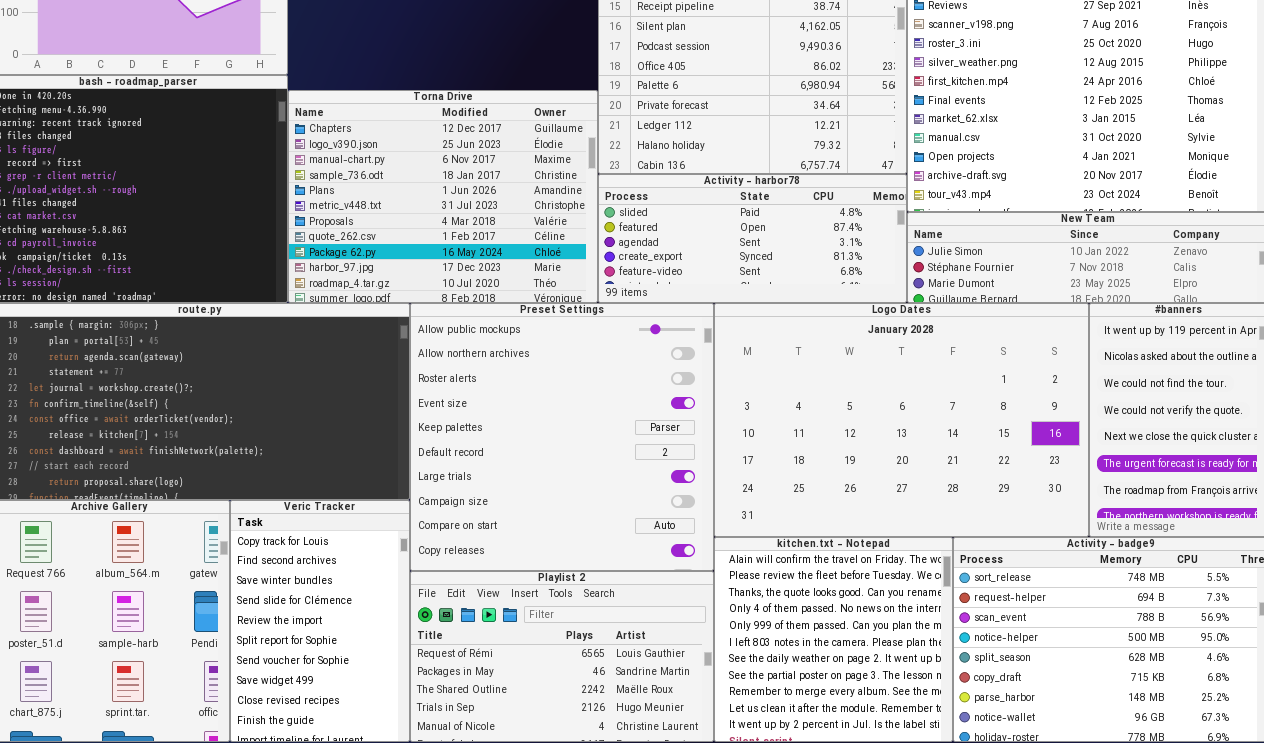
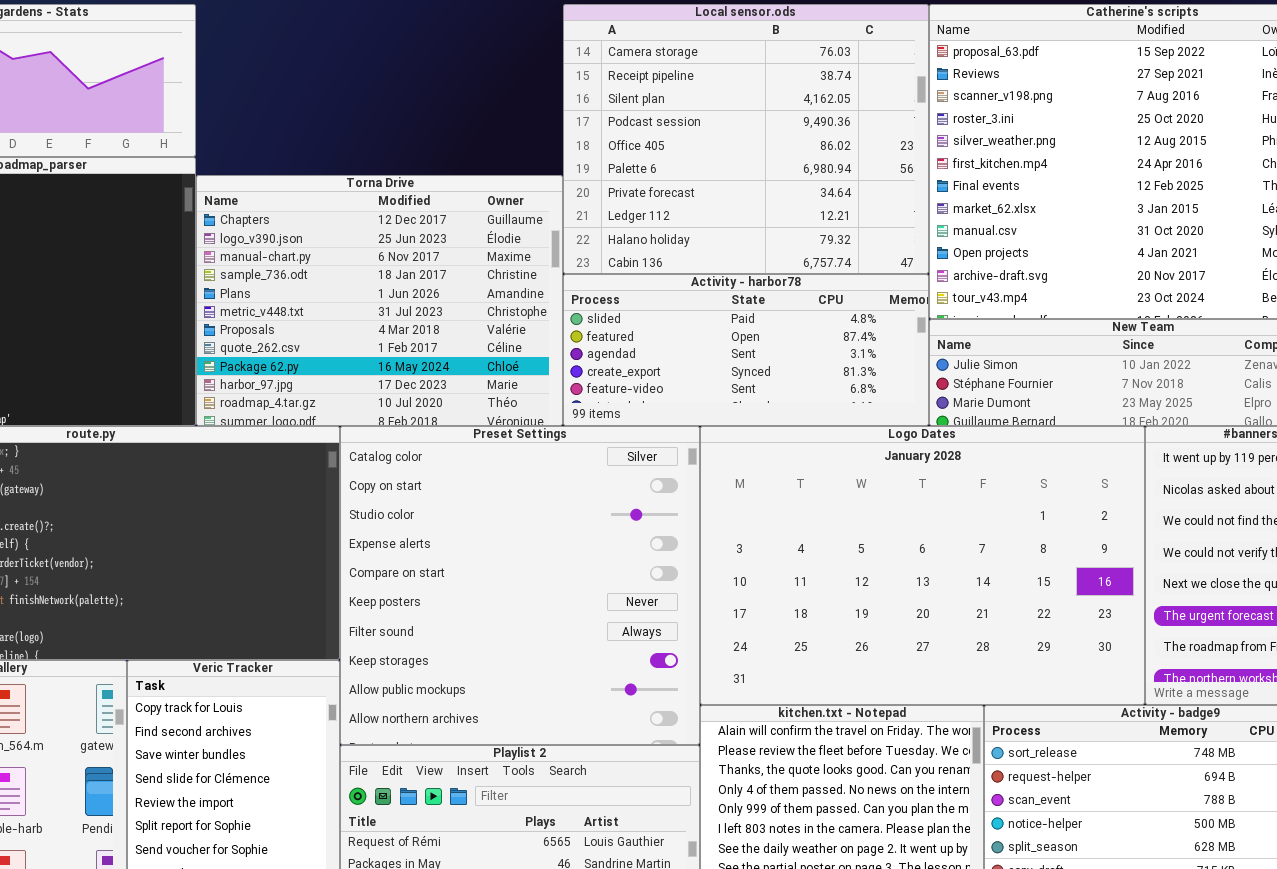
Preset Settings: [410,303,714,571] -> [340,426,700,745], scrolled up 8 rows

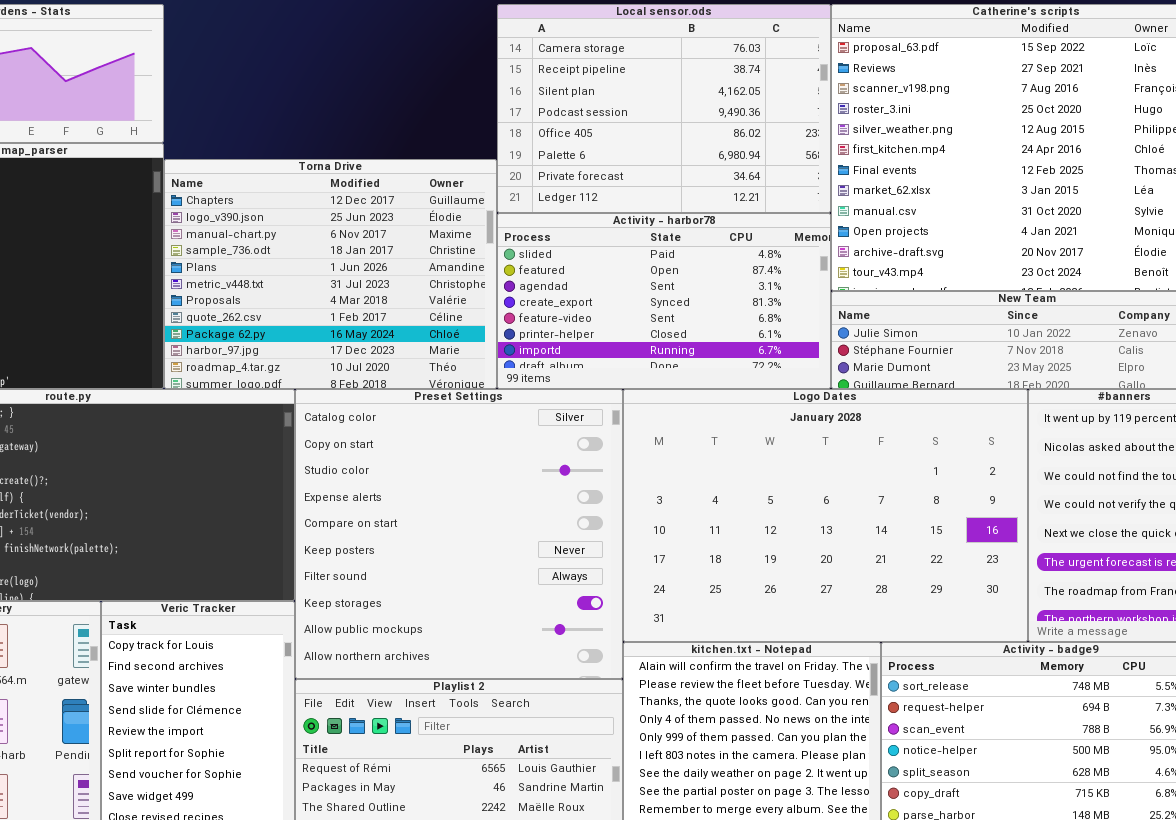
Local sensor.ods: [563,4,929,274] -> [497,4,831,213], resized
Activity - harbor78: [563,274,929,426] -> [497,213,831,389], resized

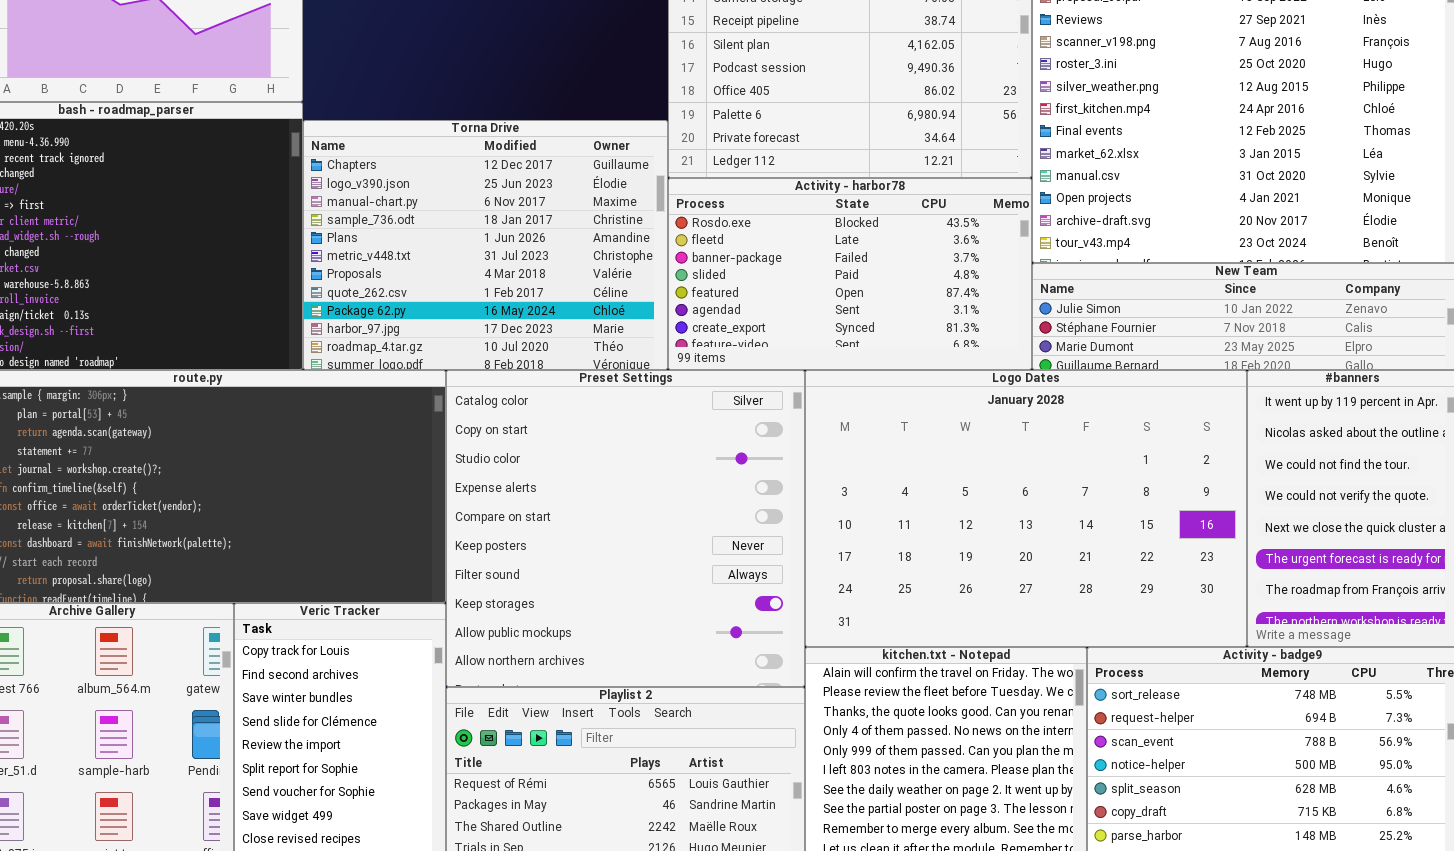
Activity - harbor78: [497,213,831,389] -> [668,178,1032,370], scrolled up 3 rows

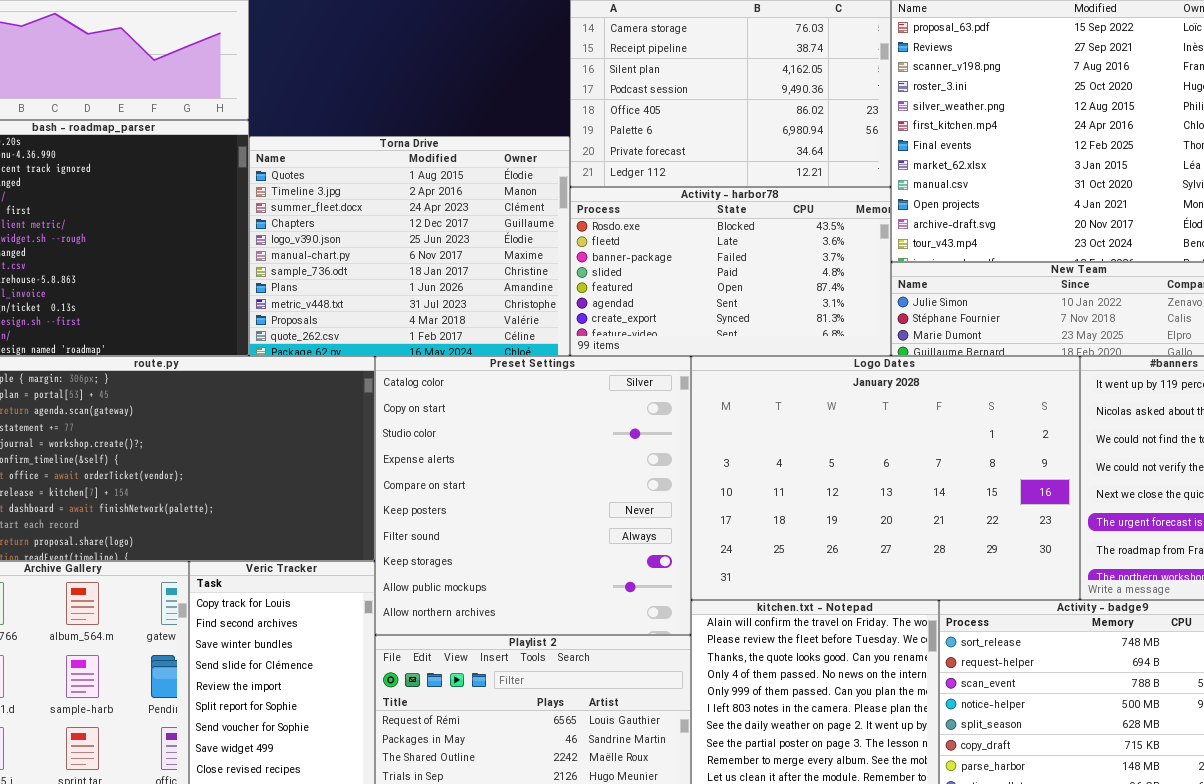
Torna Drive: [303,120,668,370] -> [249,136,570,356], scrolled up 3 rows

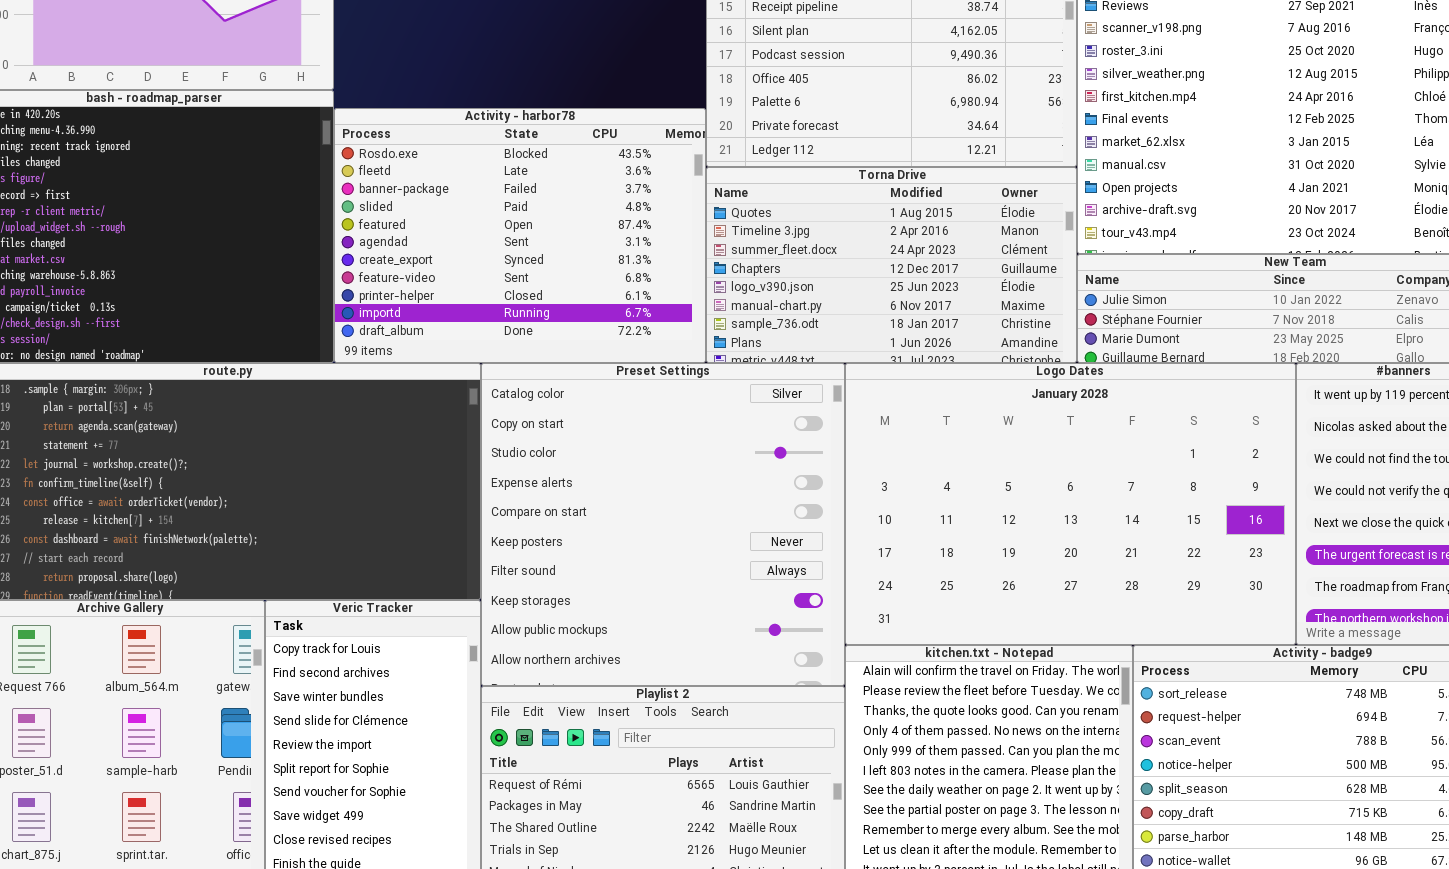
Torna Drive: [249,136,570,356] -> [706,167,1077,363], moved, resized
Activity - harbor78: [570,187,891,356] -> [334,108,706,363], moved, resized

